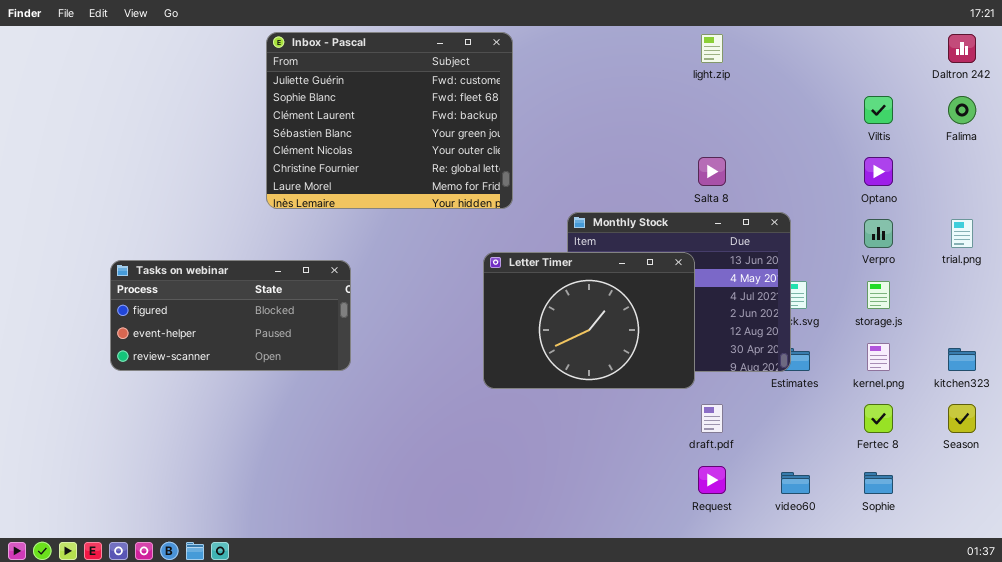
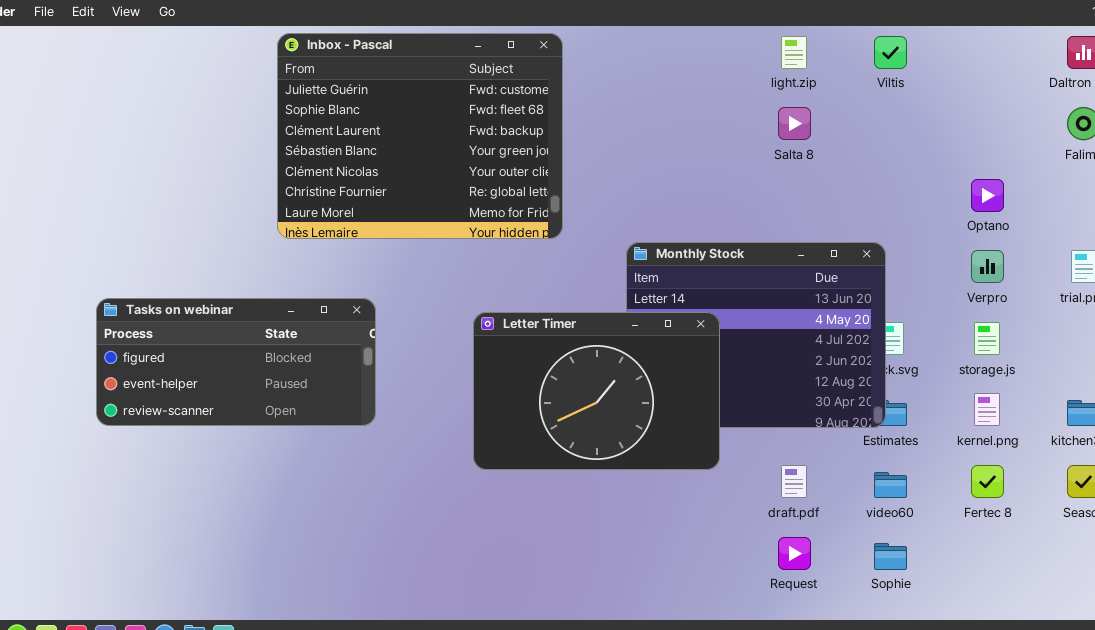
Viltis: [864,96,893,124] -> [874,36,907,69], moved
Salta 8: [698,157,726,186] -> [778,107,811,140], moved
Letter Timer: [483,252,695,389] -> [473,312,720,470], moved
video60: [781,472,810,494] -> [874,472,907,498], moved
Sophie: [864,472,893,494] -> [874,543,907,570], moved

